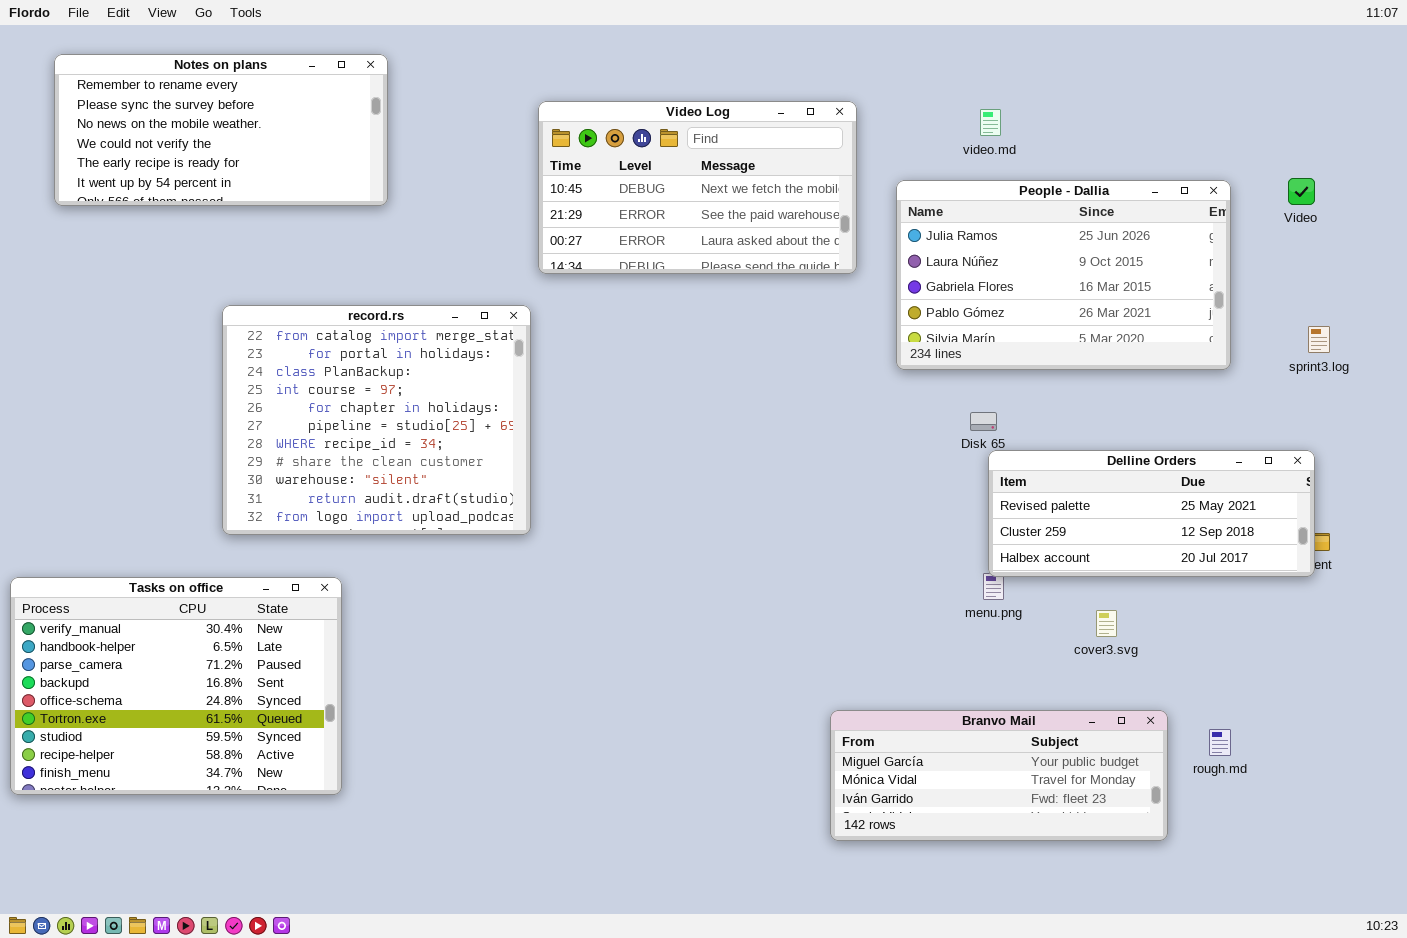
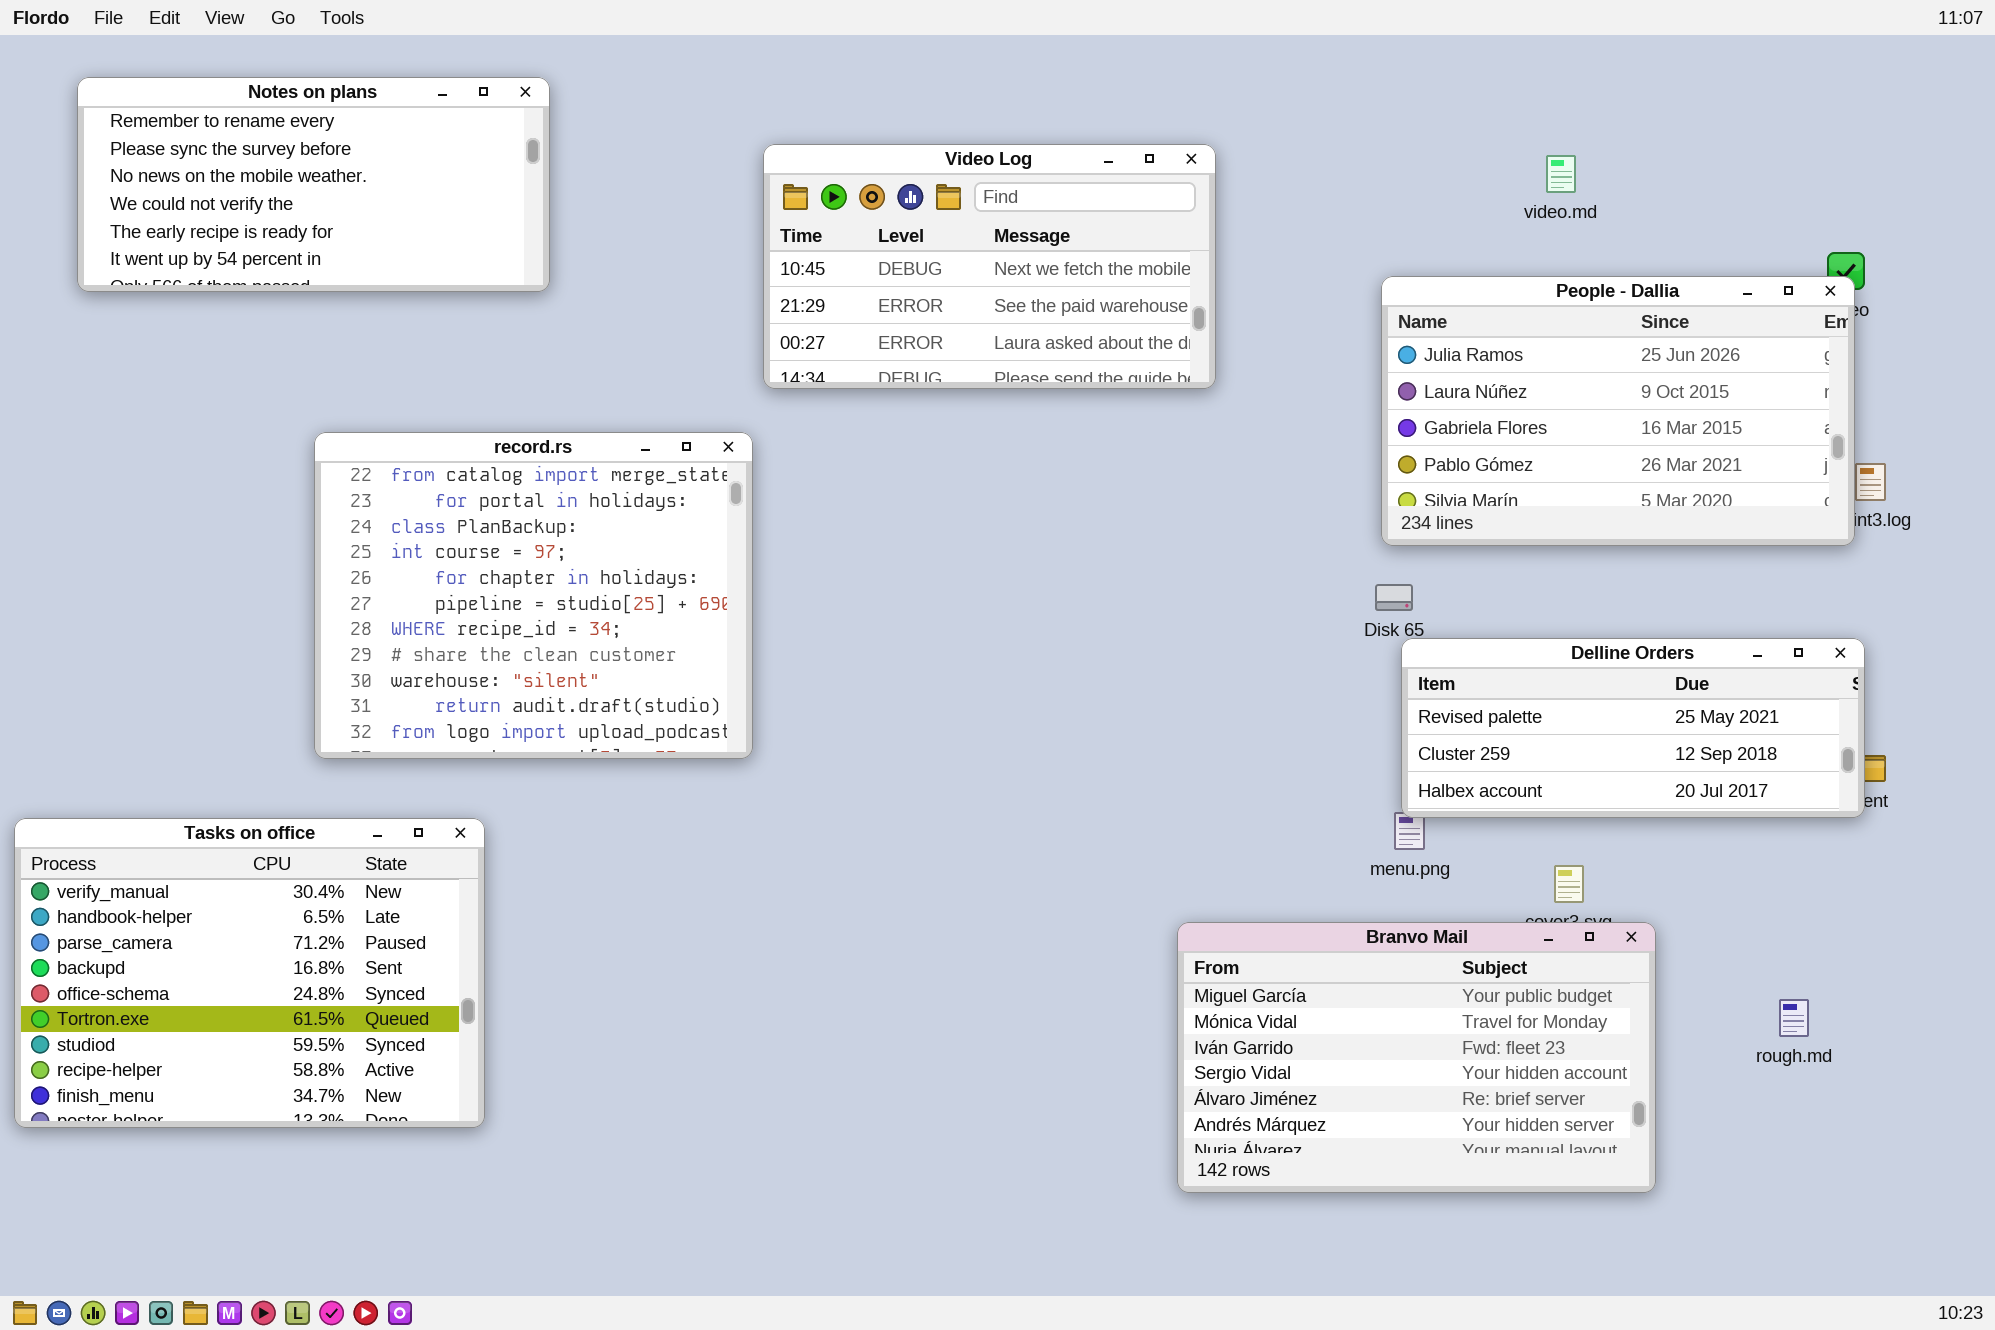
video.md: [980,109,1001,136] -> [1546,155,1576,193], moved
People - Dallia: [896,180,1231,370] -> [1381,276,1855,546], moved
Branvo Mail: [830,710,1168,841] -> [1177,922,1656,1193], resized
rough.md: [1209,729,1231,756] -> [1779,999,1809,1037], moved

